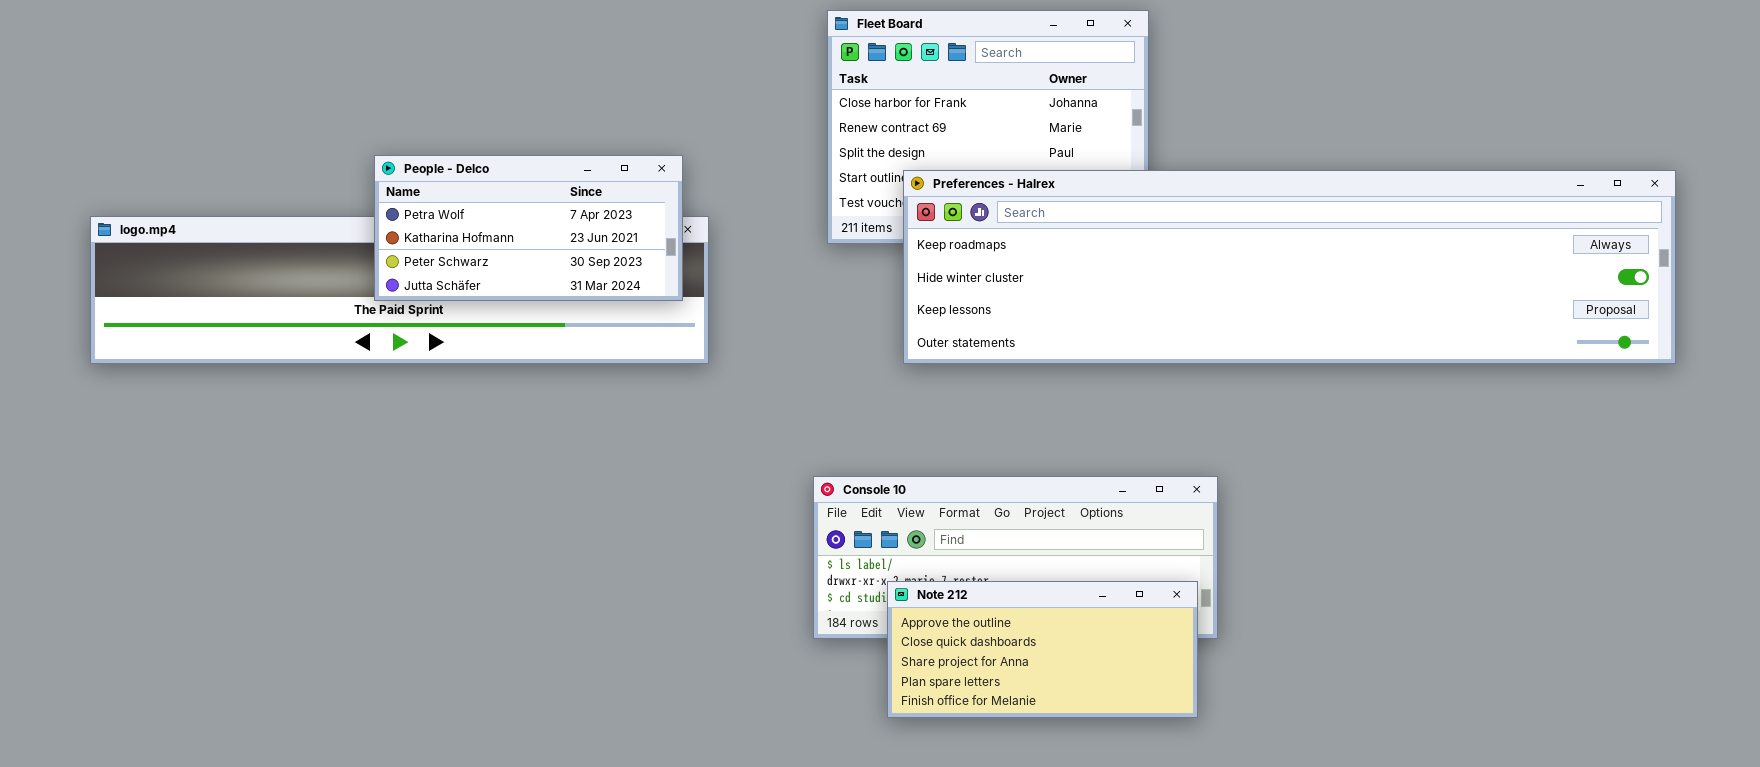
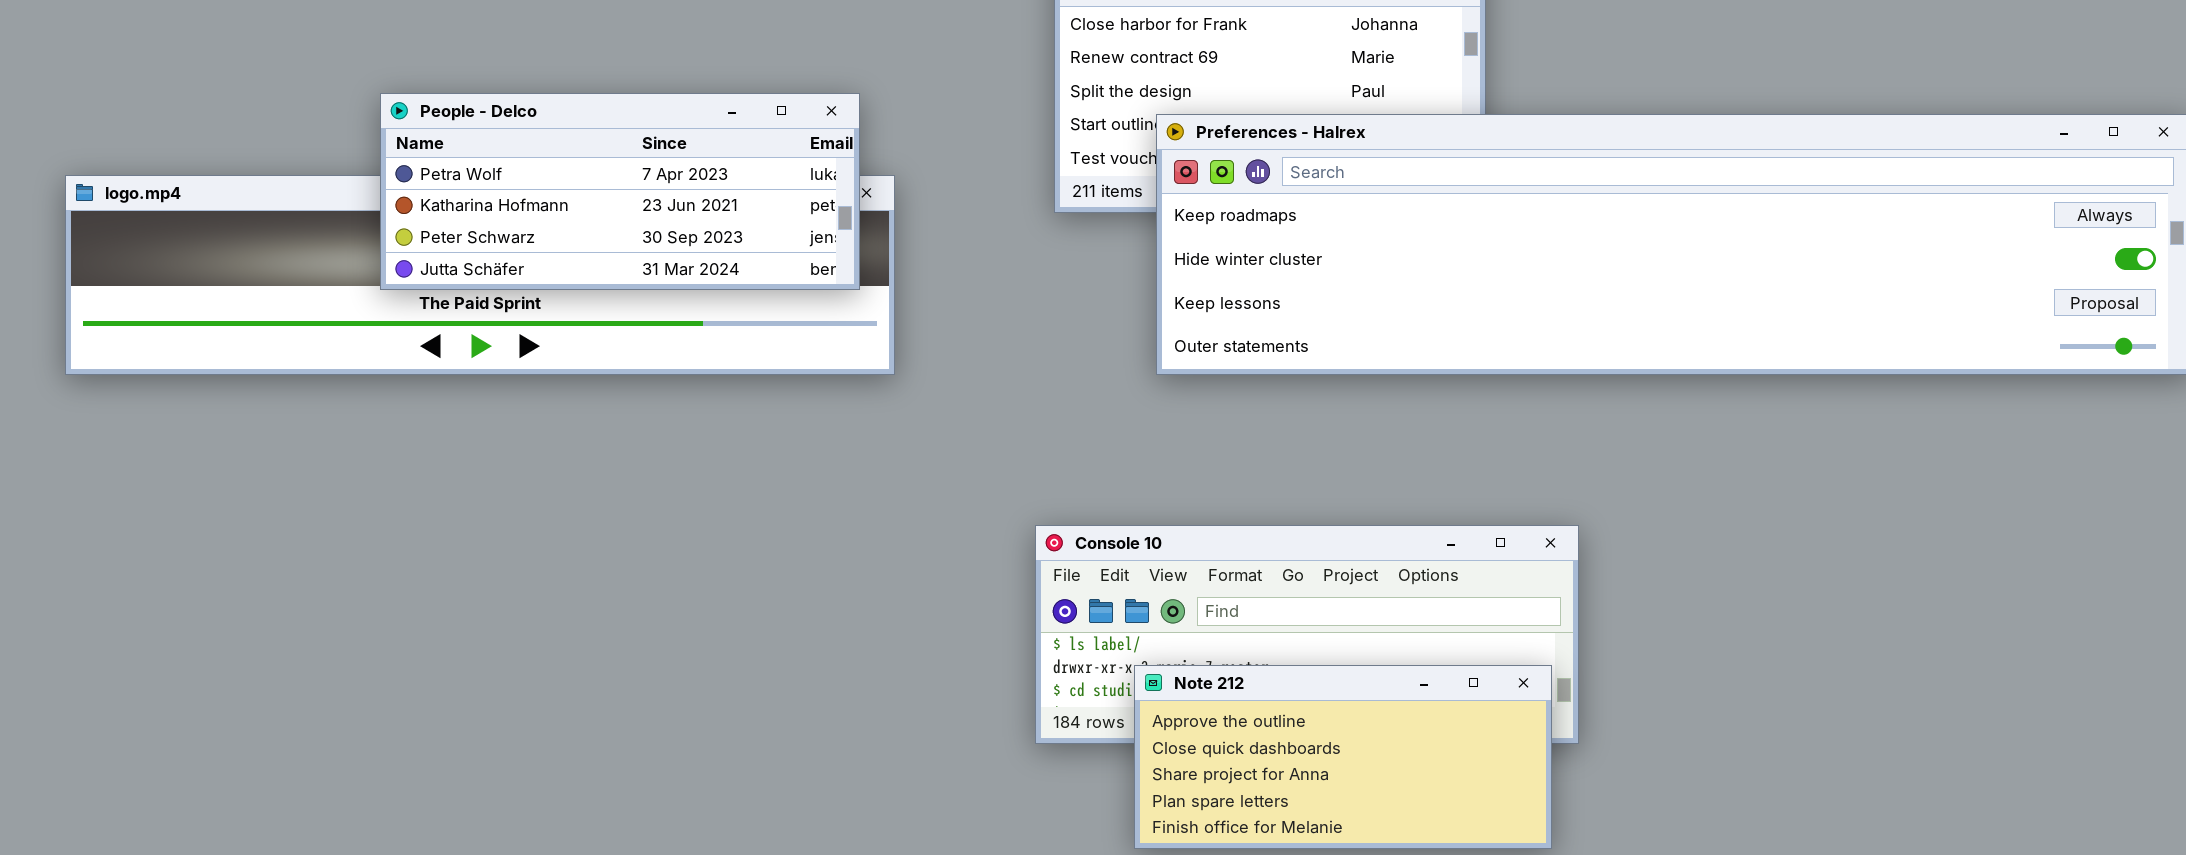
People - Delco: [374,155,683,301] -> [380,93,860,290], resized

